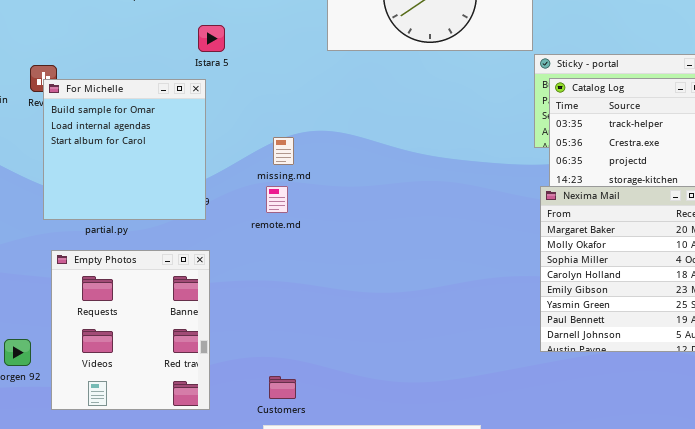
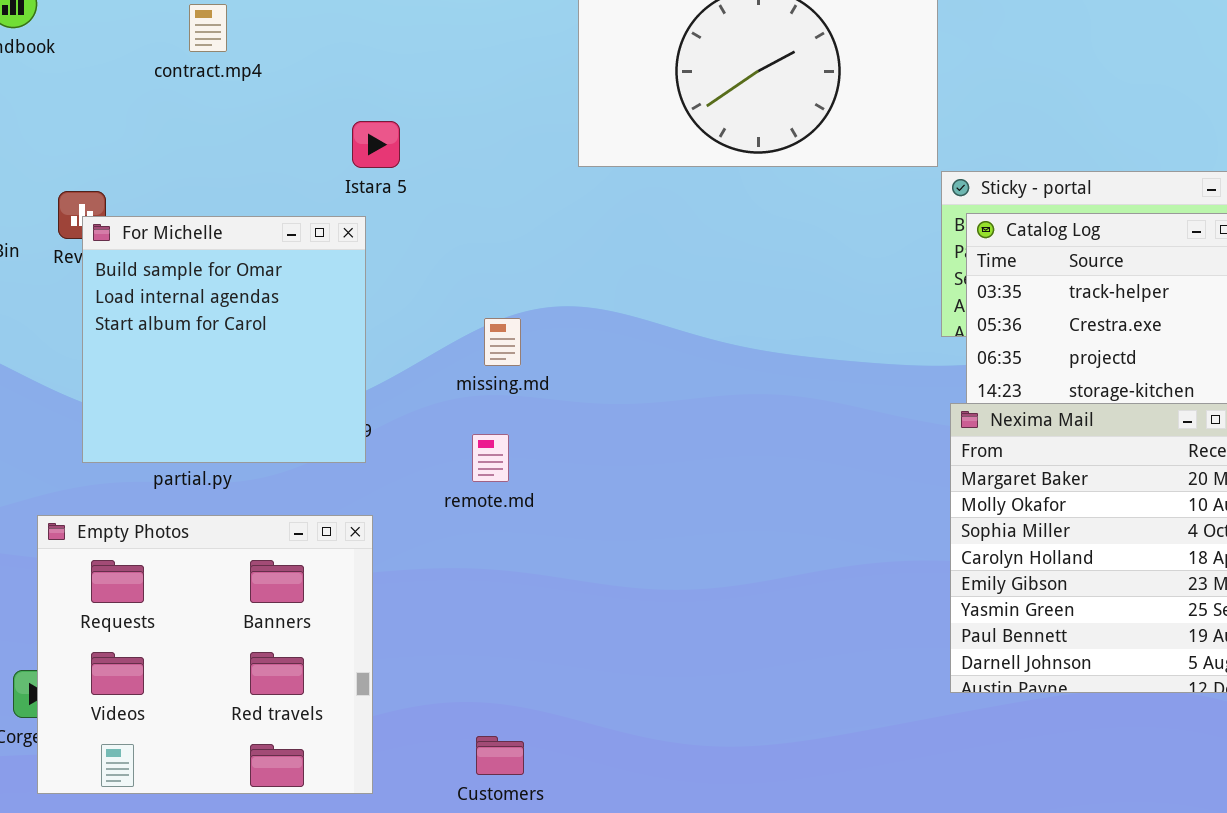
remote.md: [266,186,288,213] -> [472,434,509,482], moved
Empty Photos: [51,250,210,410] -> [37,515,373,794], resized

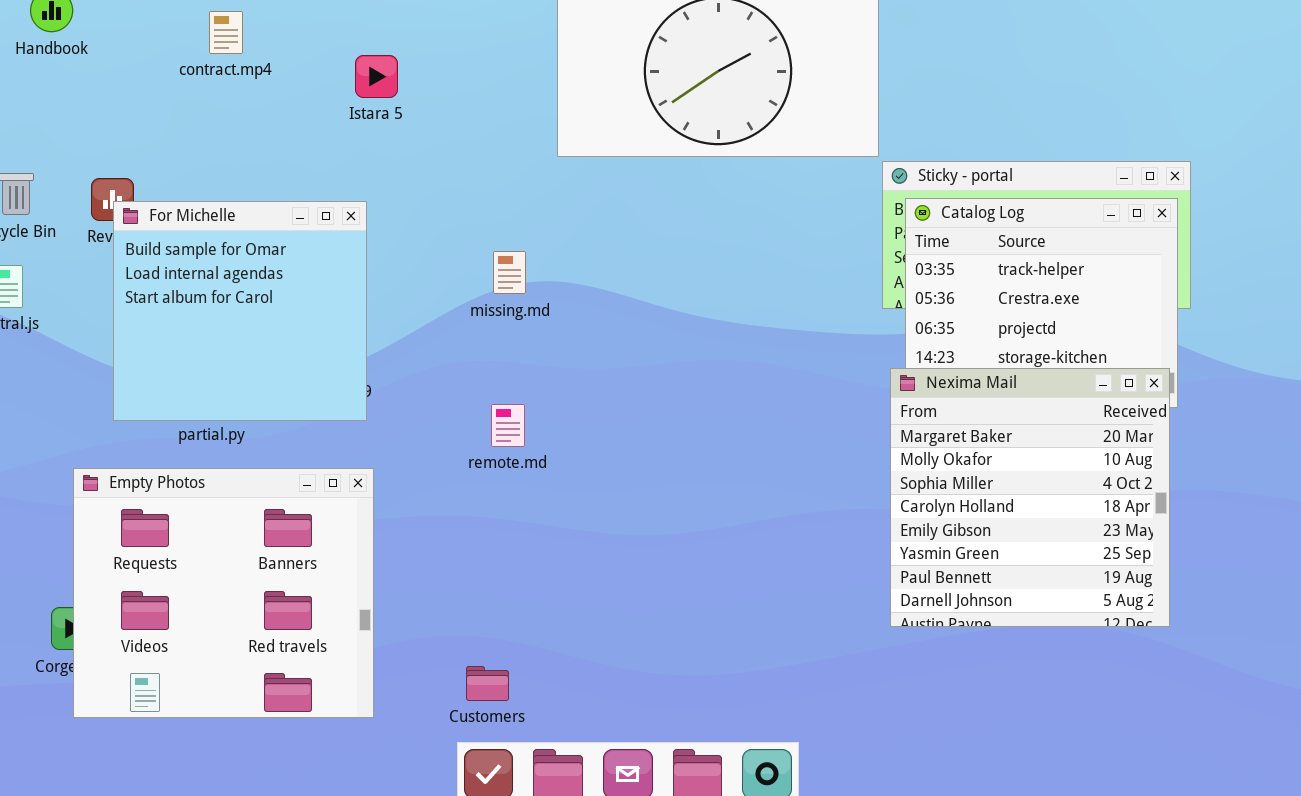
Istara 5: [352,121,400,168] -> [355,55,398,98], moved
missing.md: [484,318,521,366] -> [493,251,526,294], moved
remote.md: [472,434,509,482] -> [491,404,525,447], moved

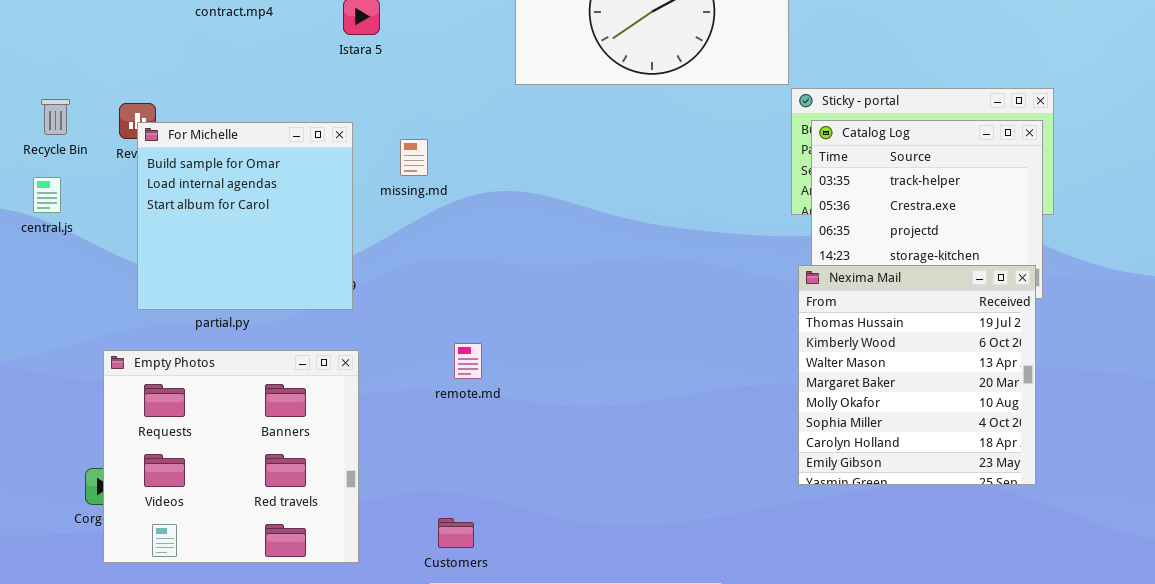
missing.md: [493,251,526,294] -> [400,139,428,176], moved
Nexima Mail: [890,368,1170,627] -> [798,265,1036,485], scrolled up 3 rows
remote.md: [491,404,525,447] -> [454,343,482,379], moved

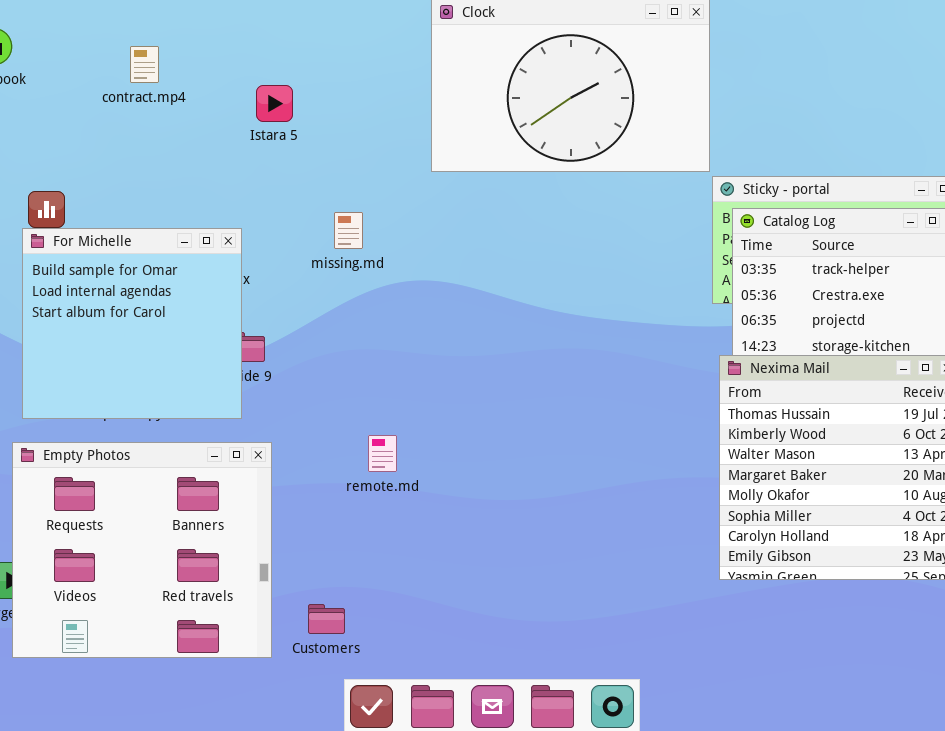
For Michelle: [137,122,353,310] -> [22,228,242,419], moved
missing.md: [400,139,428,176] -> [334,212,363,249], moved
Customers: [438,518,474,548] -> [308,604,345,634], moved

